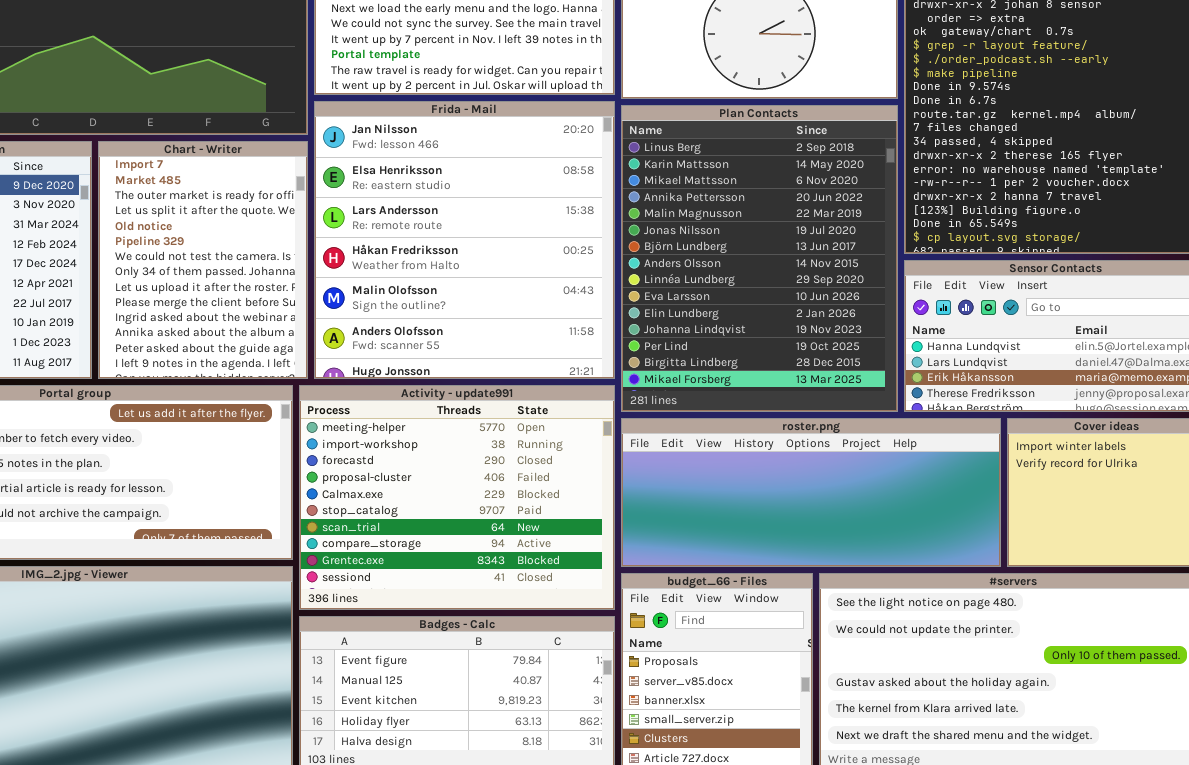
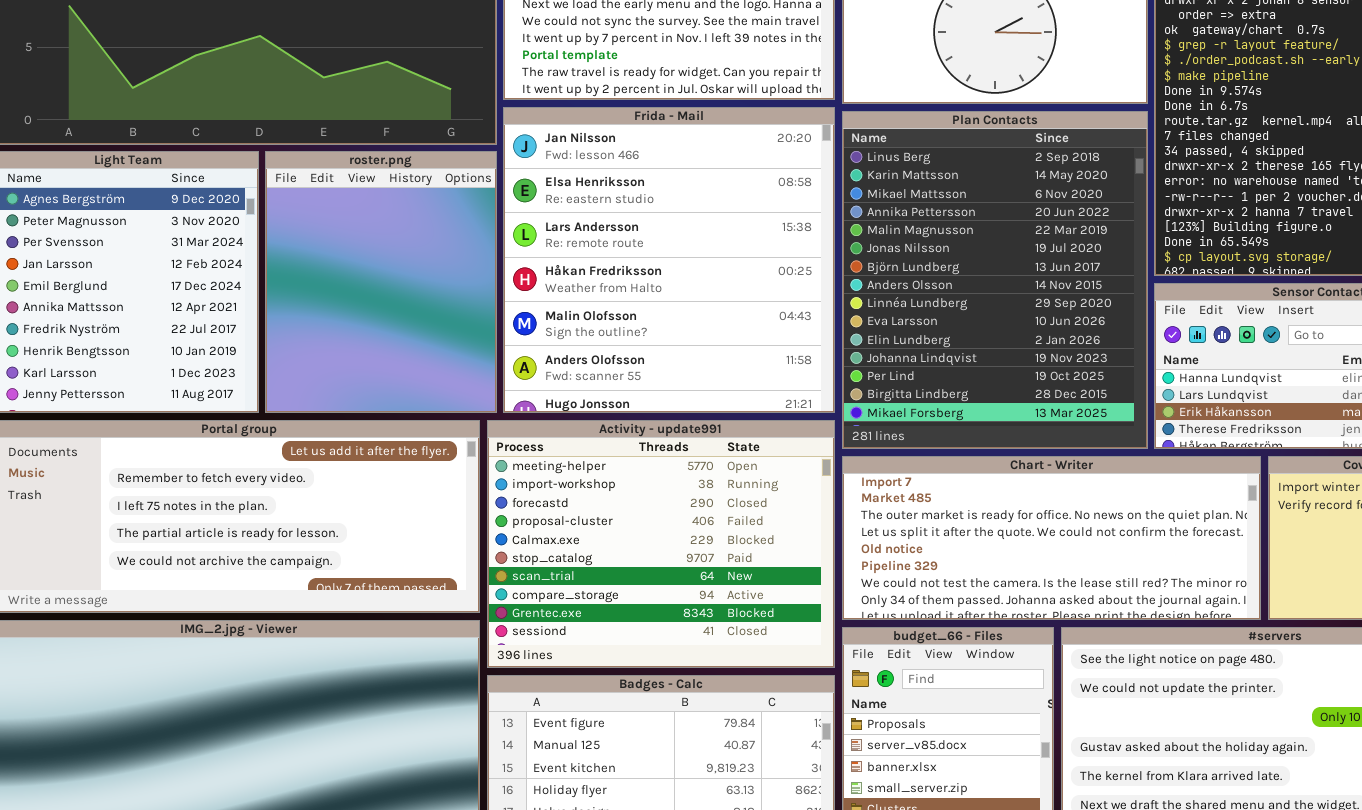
Chart - Writer: [98,141,308,379] -> [842,456,1261,620], moved, resized
roster.png: [621,418,1001,567] -> [265,151,497,413], moved, resized

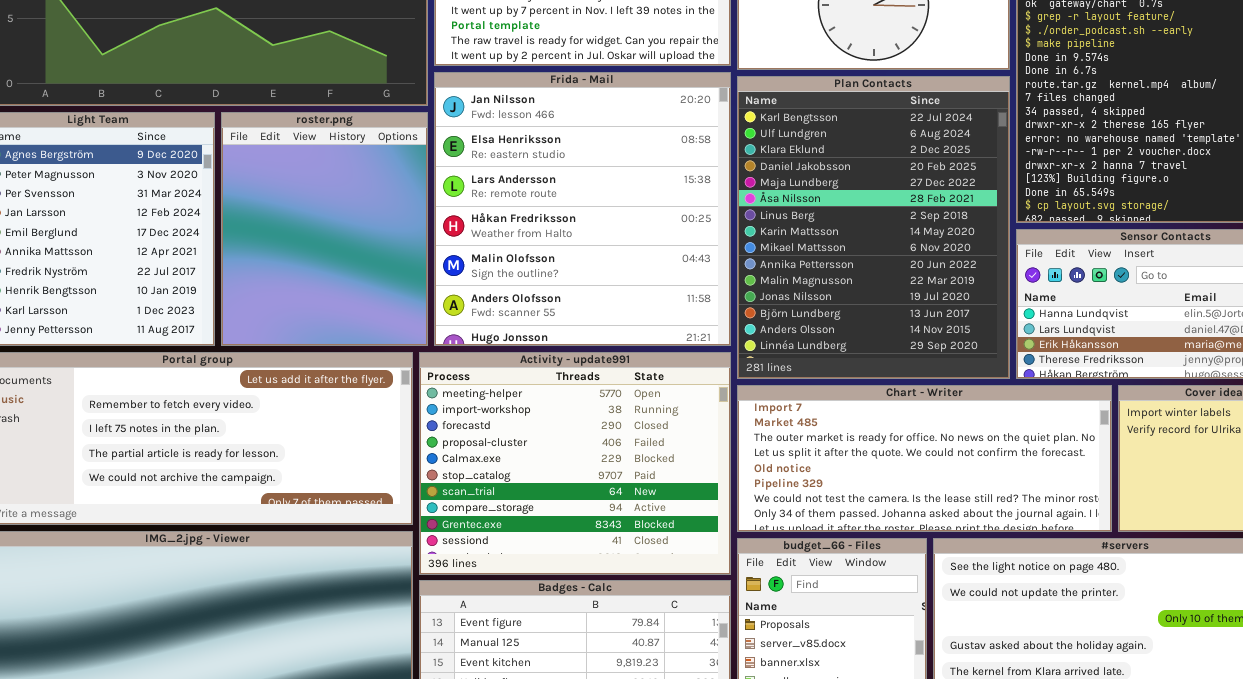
Plan Contacts: [842,111,1148,449] -> [737,76,1010,379], scrolled up 6 rows

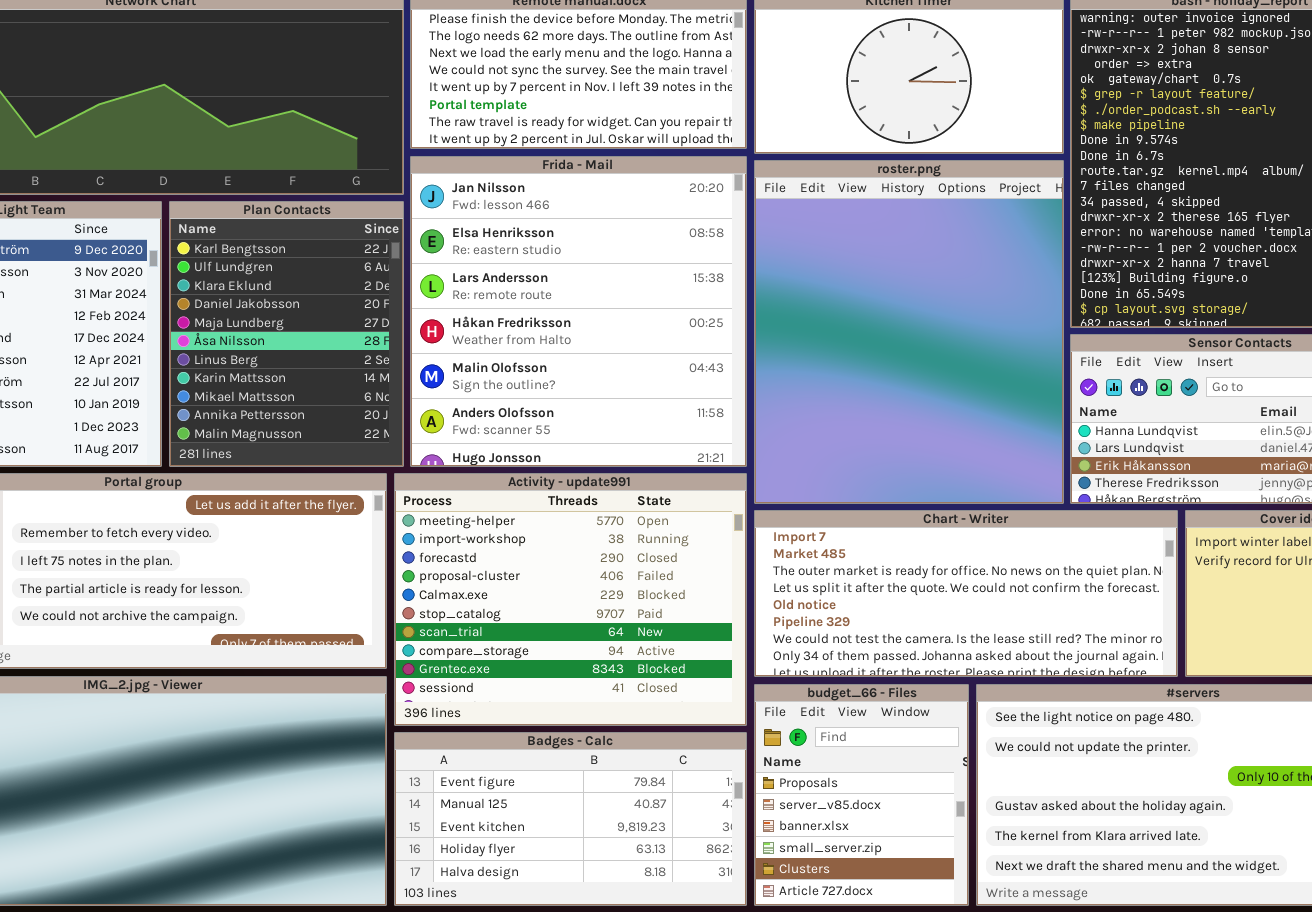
Plan Contacts: [737,76,1010,379] -> [169,201,404,467], moved, resized
roster.png: [221,112,428,346] -> [754,160,1064,504], moved, resized

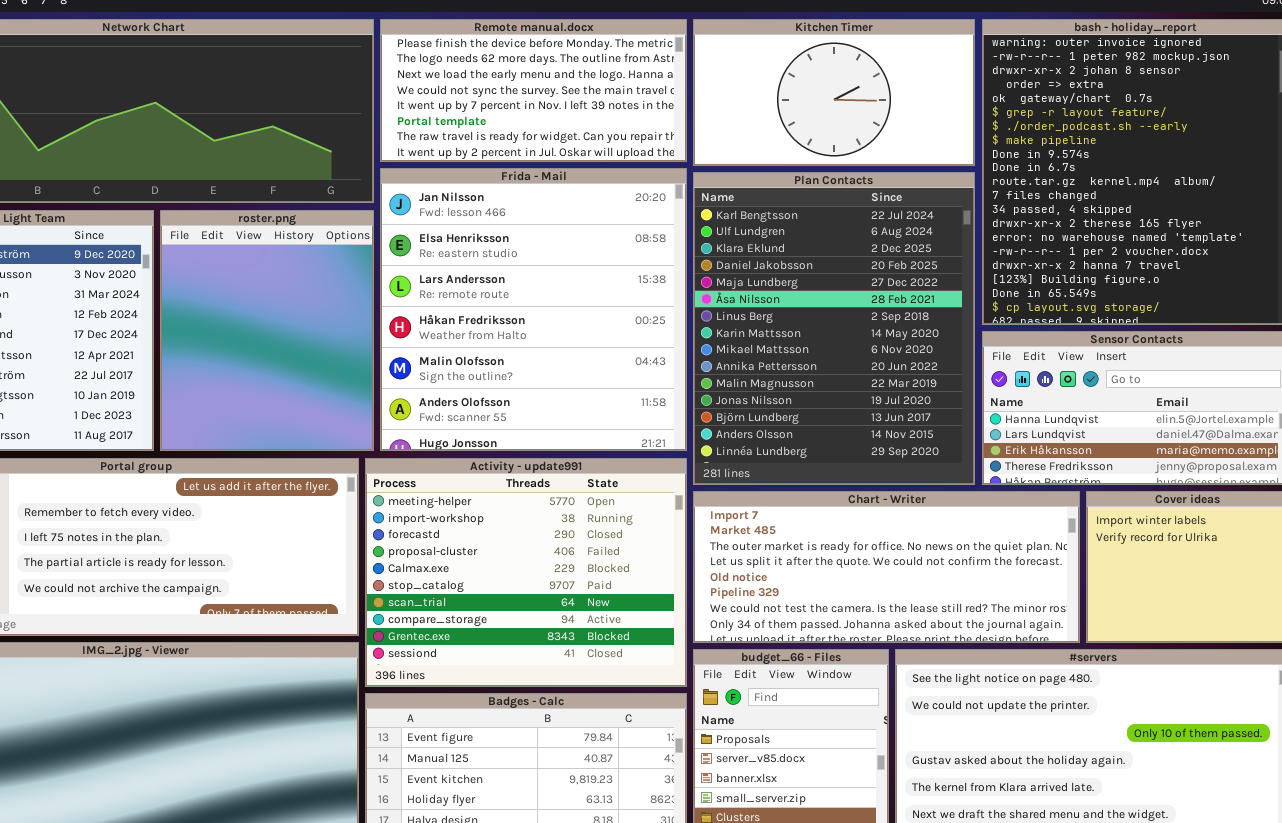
roster.png: [754,160,1064,504] -> [160,210,374,451], moved, resized
Plan Contacts: [169,201,404,467] -> [693,172,975,485], moved, resized

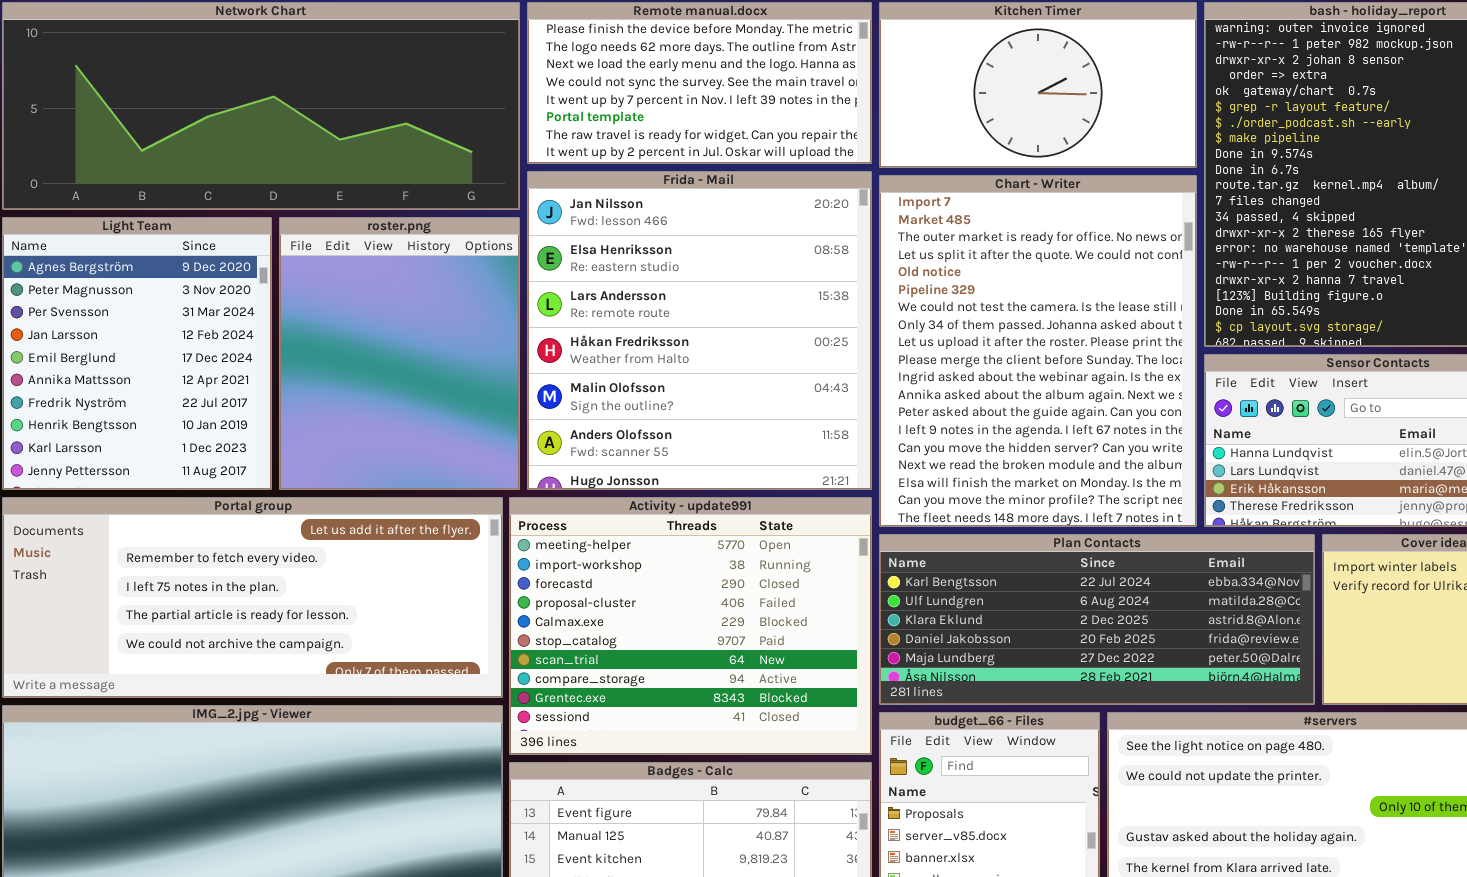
Plan Contacts: [693,172,975,485] -> [879,534,1315,705], moved, resized
Chart - Writer: [693,491,1080,643] -> [879,175,1197,527], moved, resized

